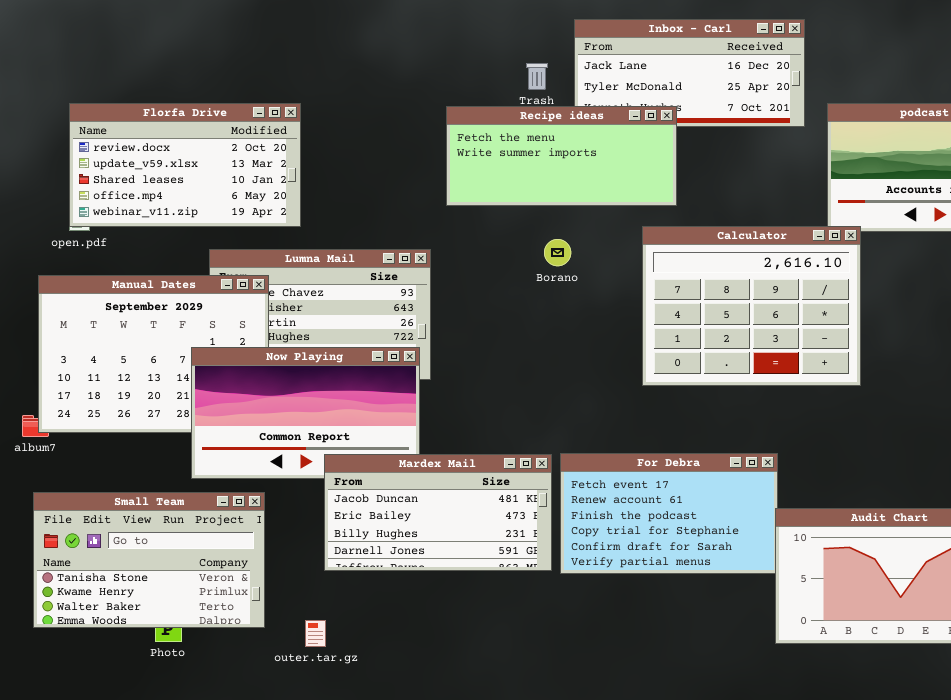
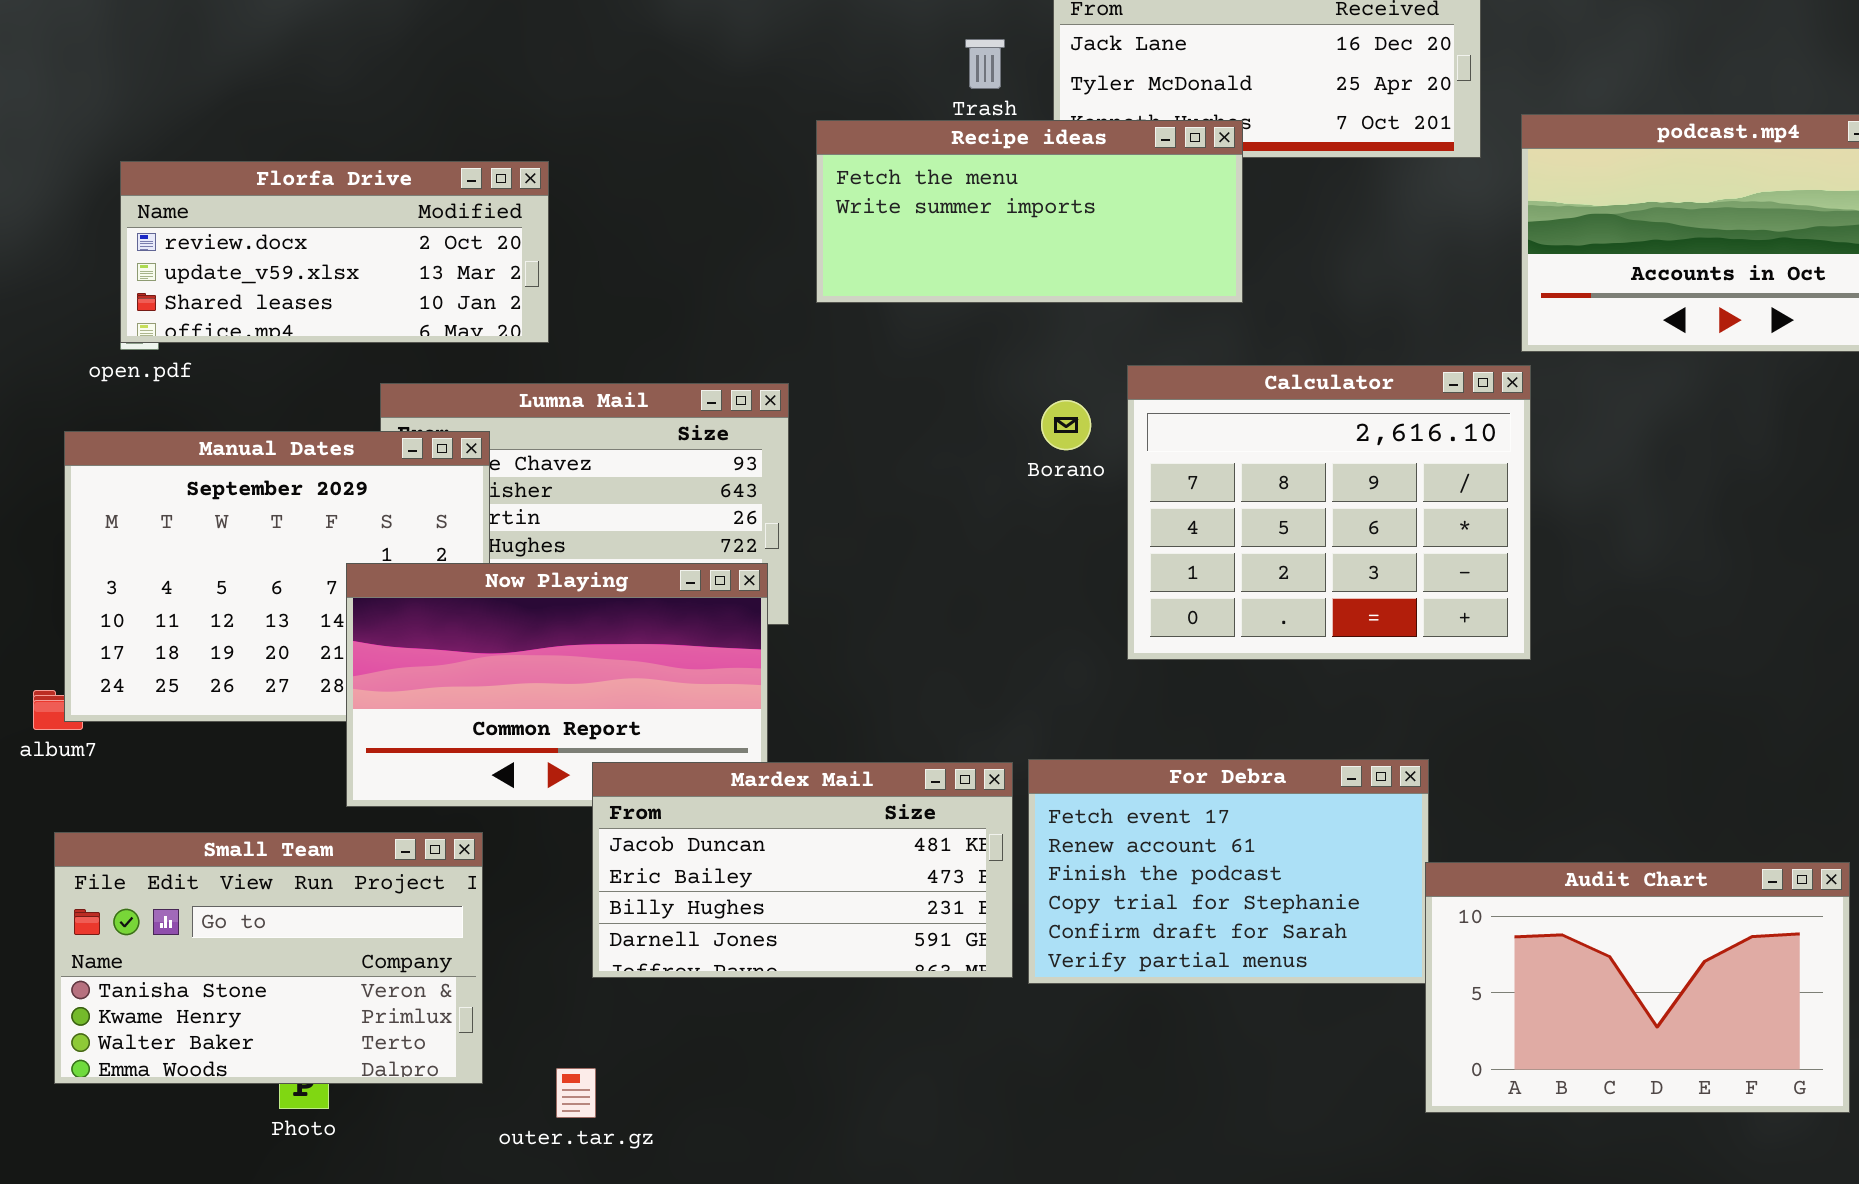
Florfa Drive: [69,103,301,227] -> [120,161,549,343], resized
Calculator: [642,226,861,386] -> [1127,365,1531,660], moved
Borano: [544,239,571,266] -> [1041,400,1091,450], moved

